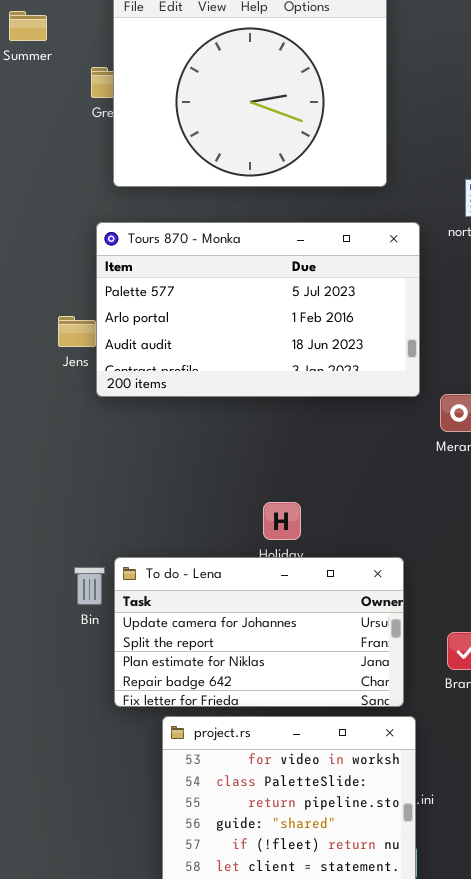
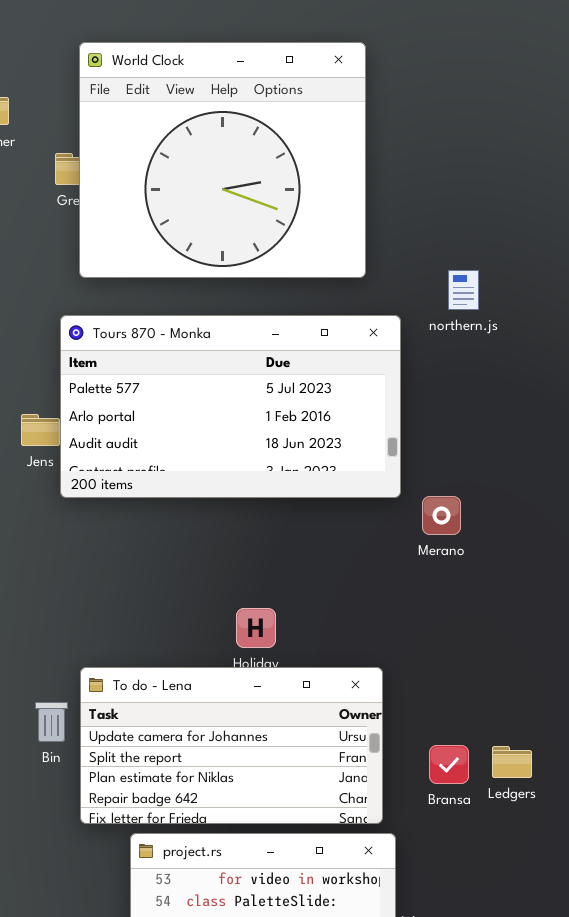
Bin: [74,567,105,605] -> [35,702,68,742], moved

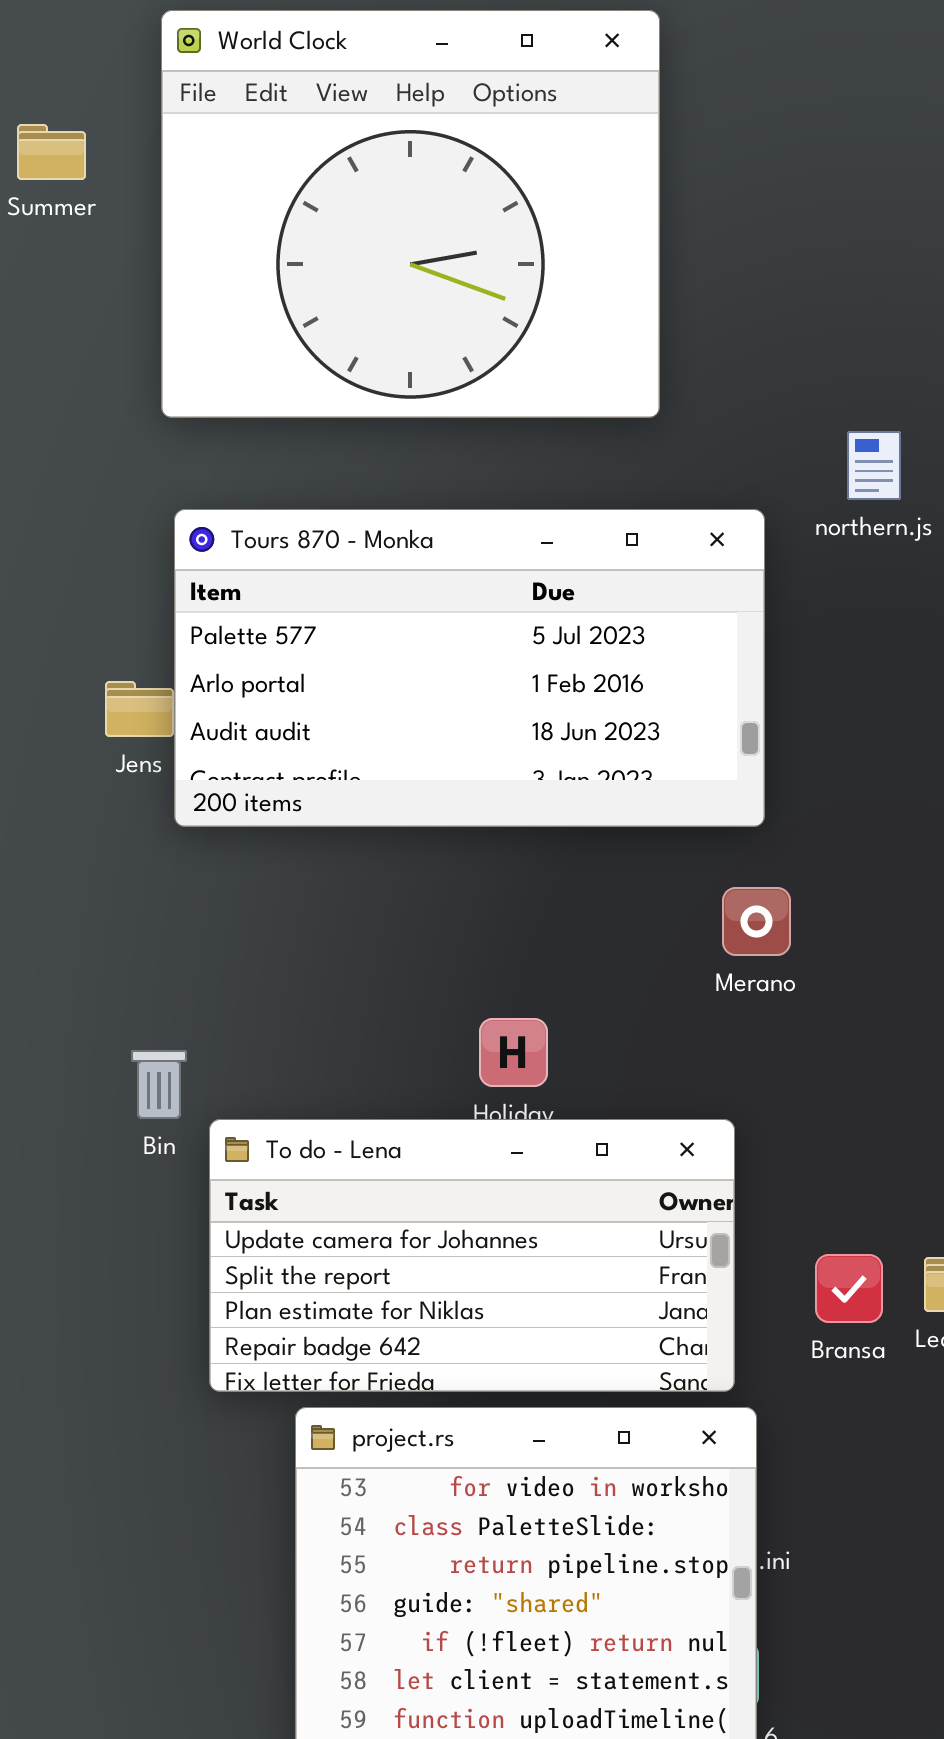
World Clock: [79,42,366,278] -> [161,10,660,418], moved
Merano: [422,496,461,535] -> [722,887,791,956], moved
Bin: [35,702,68,742] -> [131,1050,187,1119], moved

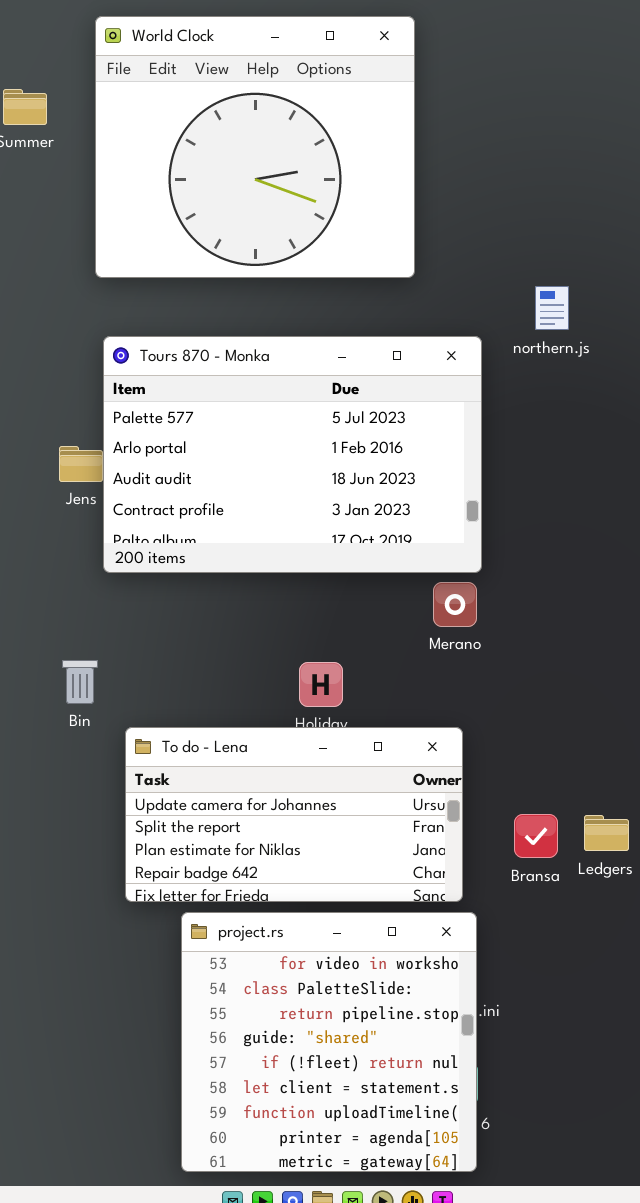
Tours 870 - Monka: [174,509,765,827] -> [103,336,482,573], resized
Merano: [722,887,791,956] -> [433,582,477,627], moved
Bin: [131,1050,187,1119] -> [62,660,98,704], moved

